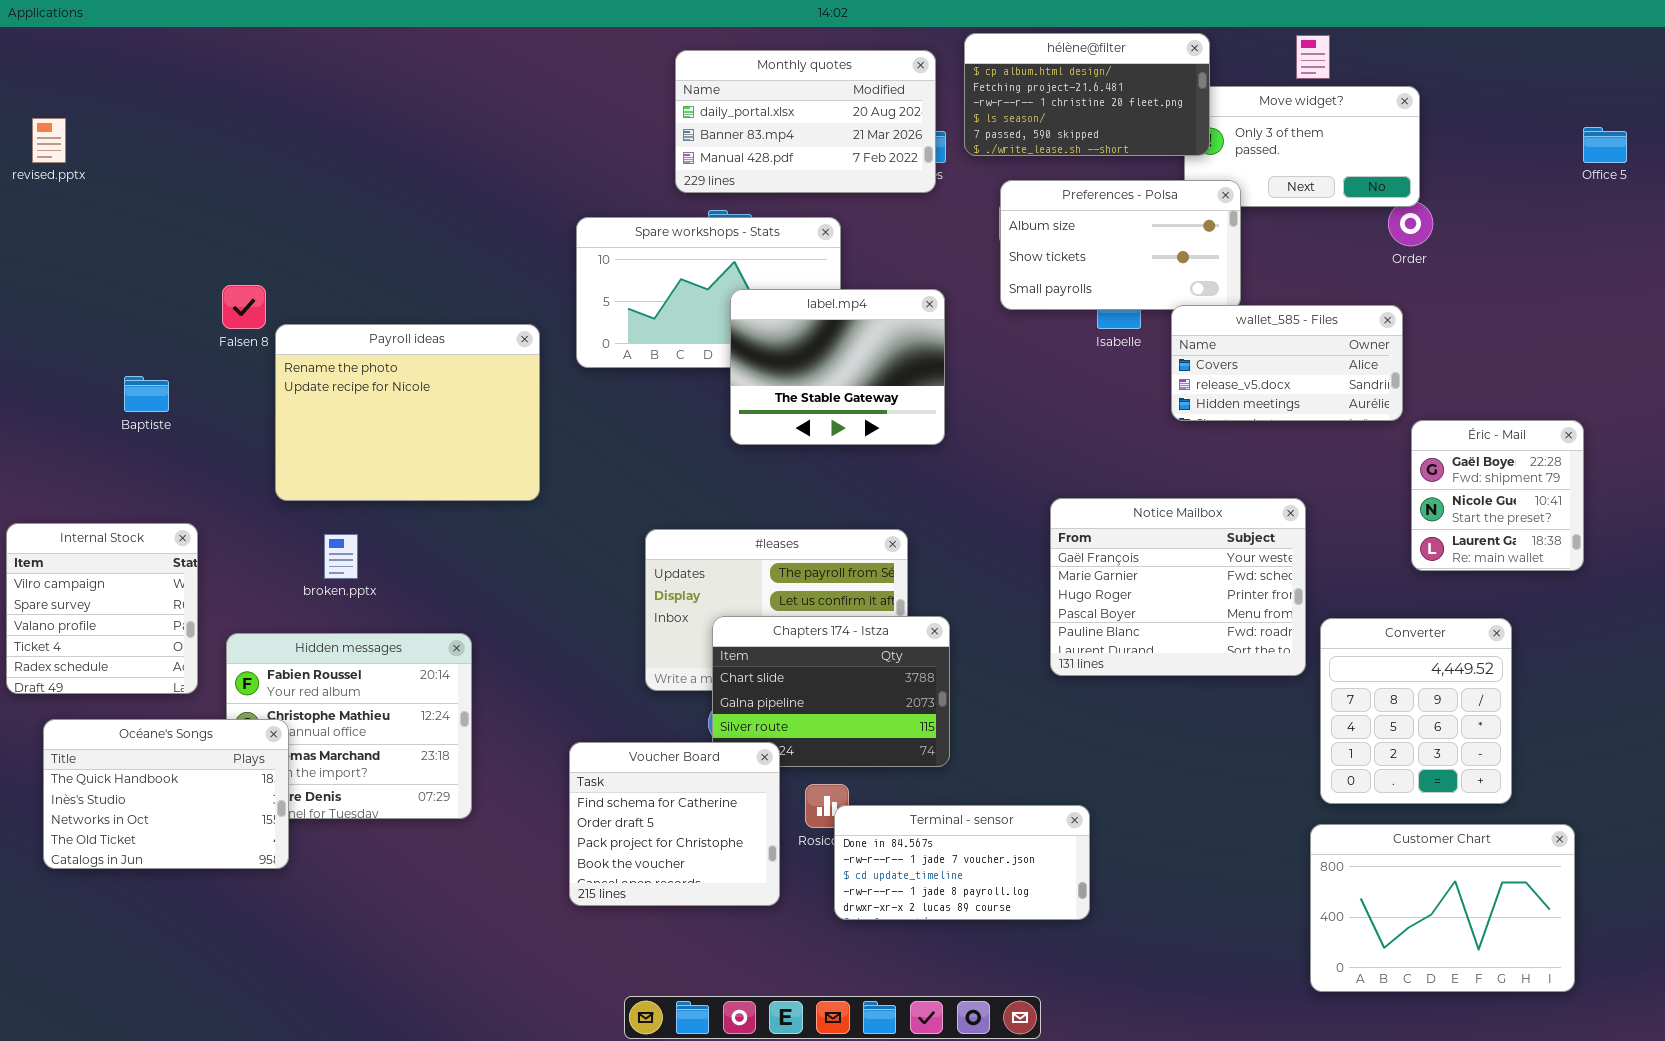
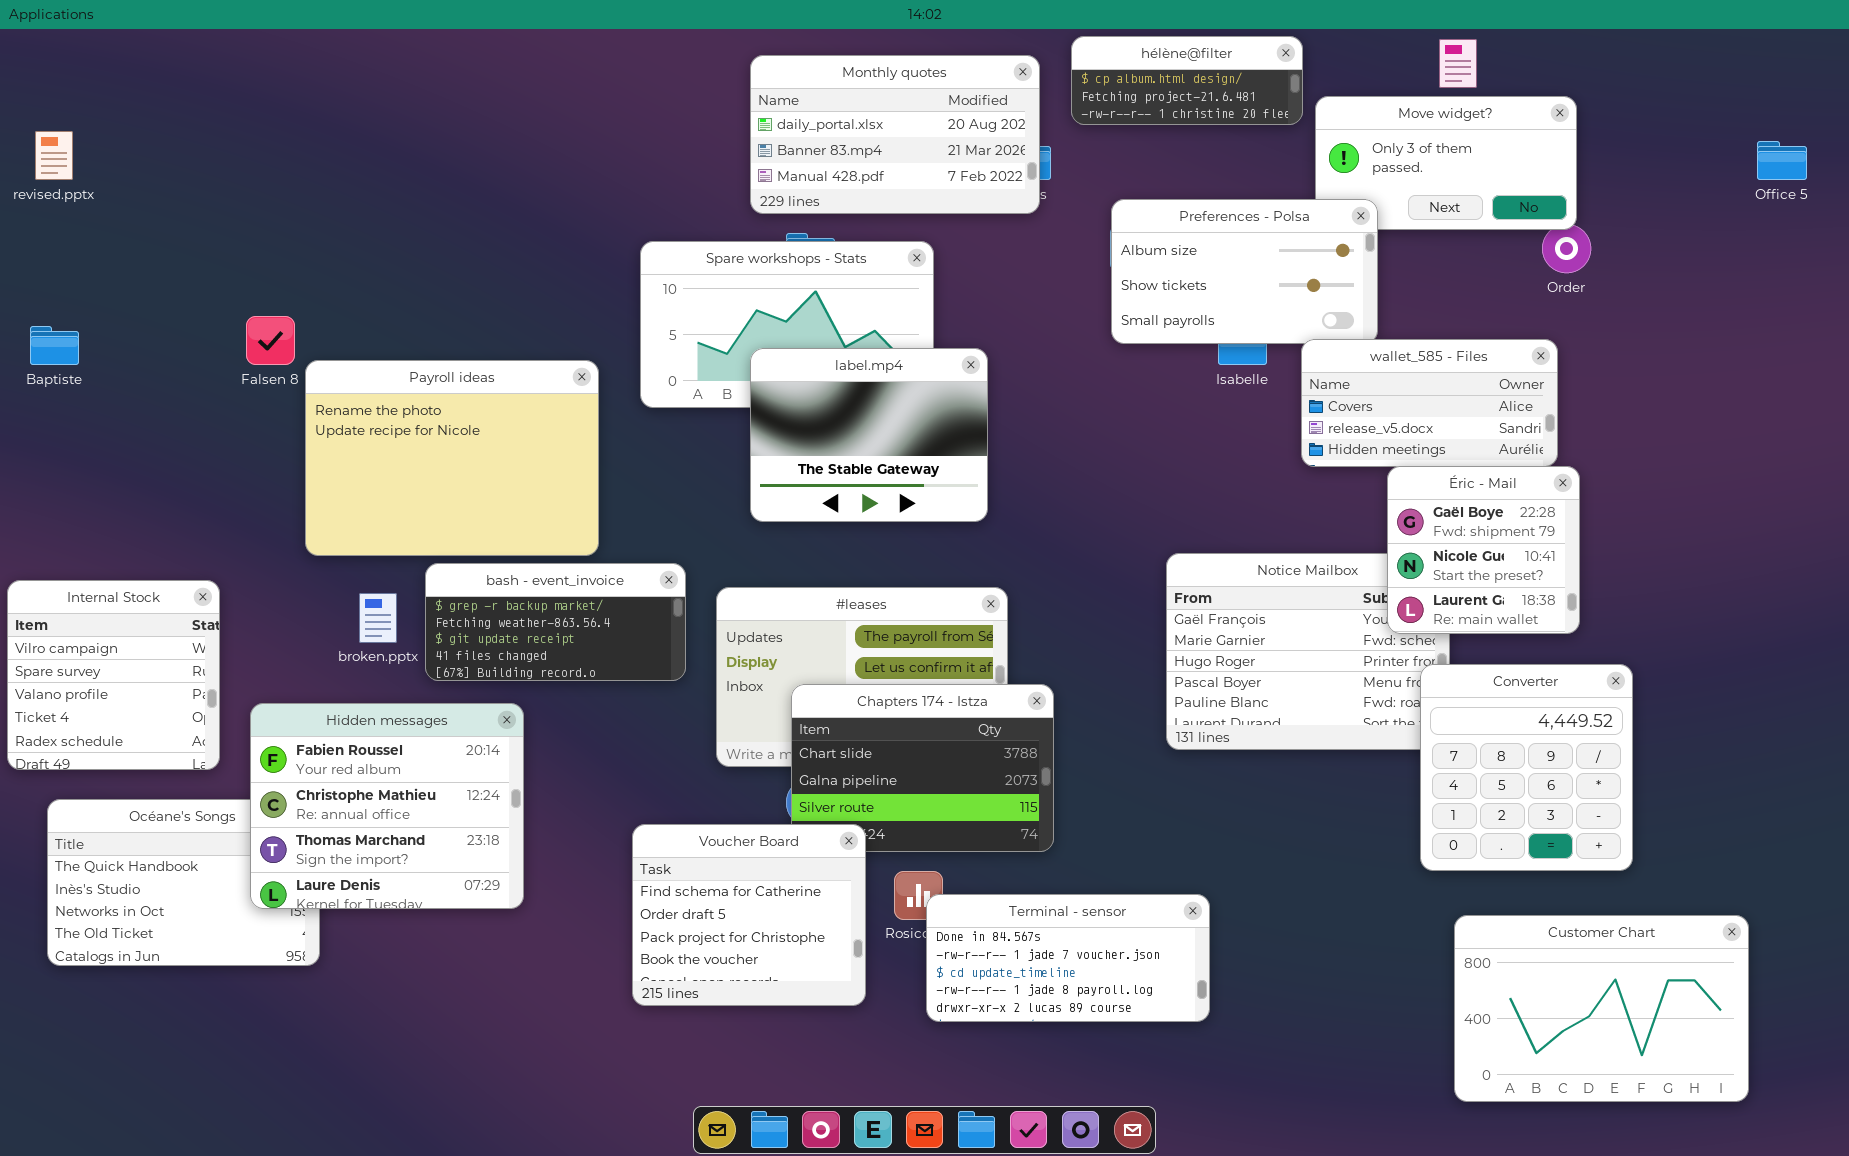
hélène@filter: [964,33,1210,156] -> [1071,36,1303,125], resized
label.mp4: [730,289,945,445] -> [750,348,988,522], moved
Baptiste: [124,376,169,412] -> [30,326,79,365], moved
Éric - Mail: [1411,420,1584,571] -> [1387,466,1580,634], moved
bash - event_invoice: none -> [425,563,686,681], opened
Converter: [1320,618,1512,804] -> [1420,664,1633,871], moved
Hidden messages: [226,633,472,819] -> [250,703,524,909], raised

